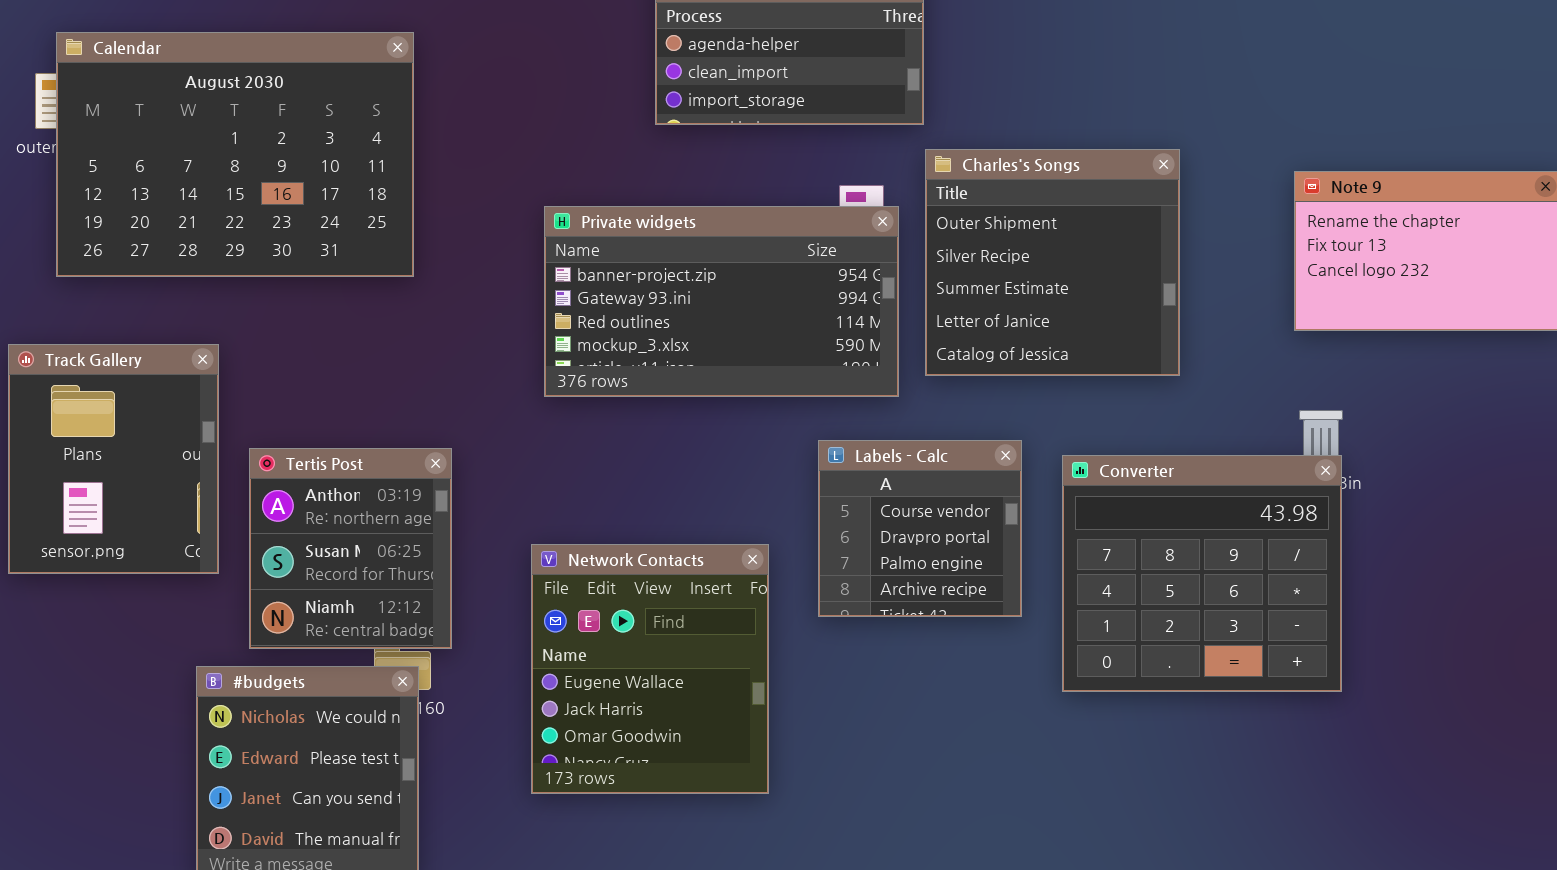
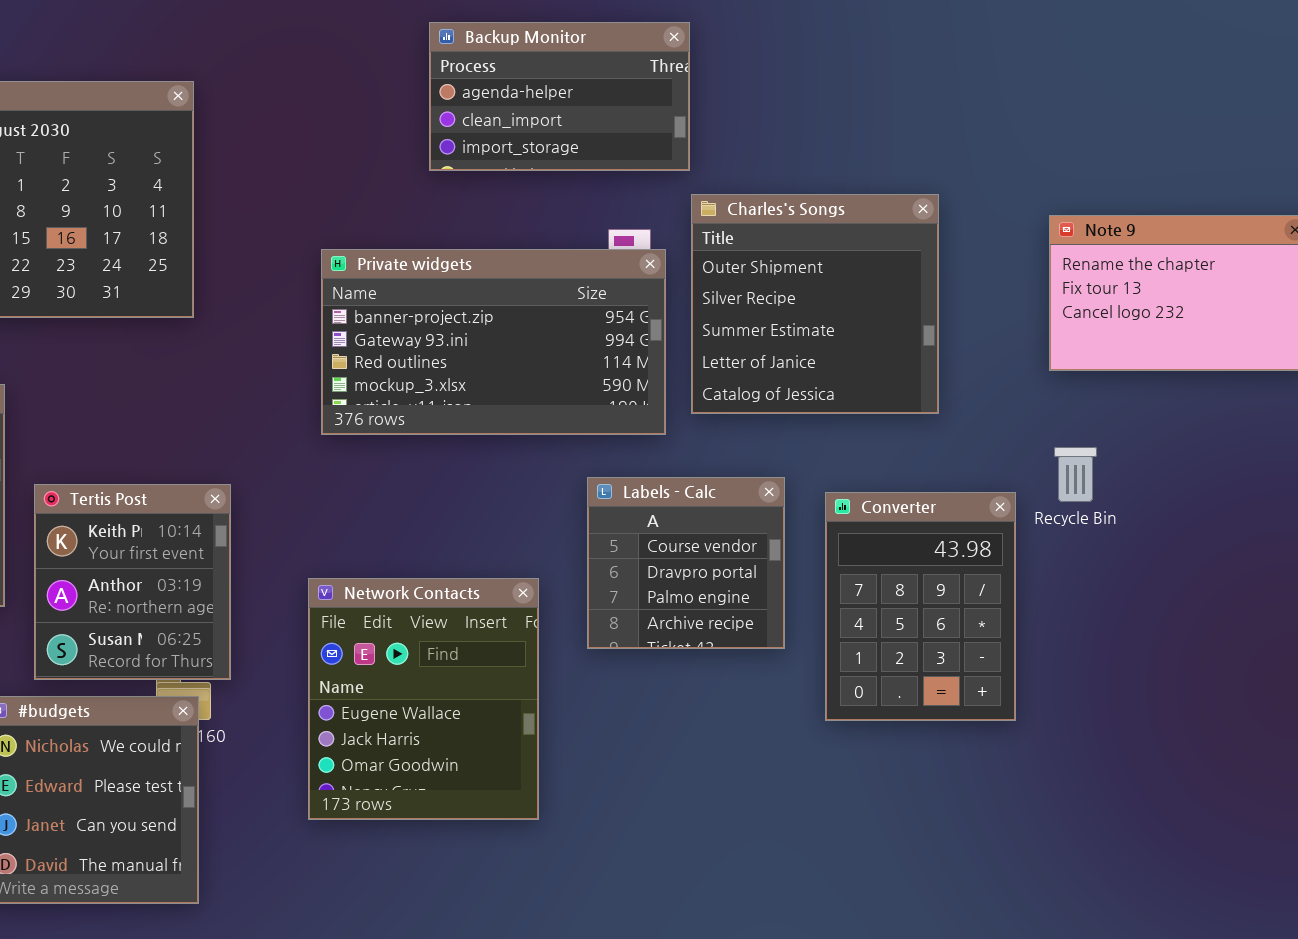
Tertis Post: [249,448,452,649] -> [34,484,231,680], scrolled up 1 row
Converter: [1062,455,1342,692] -> [825,492,1016,721], resized

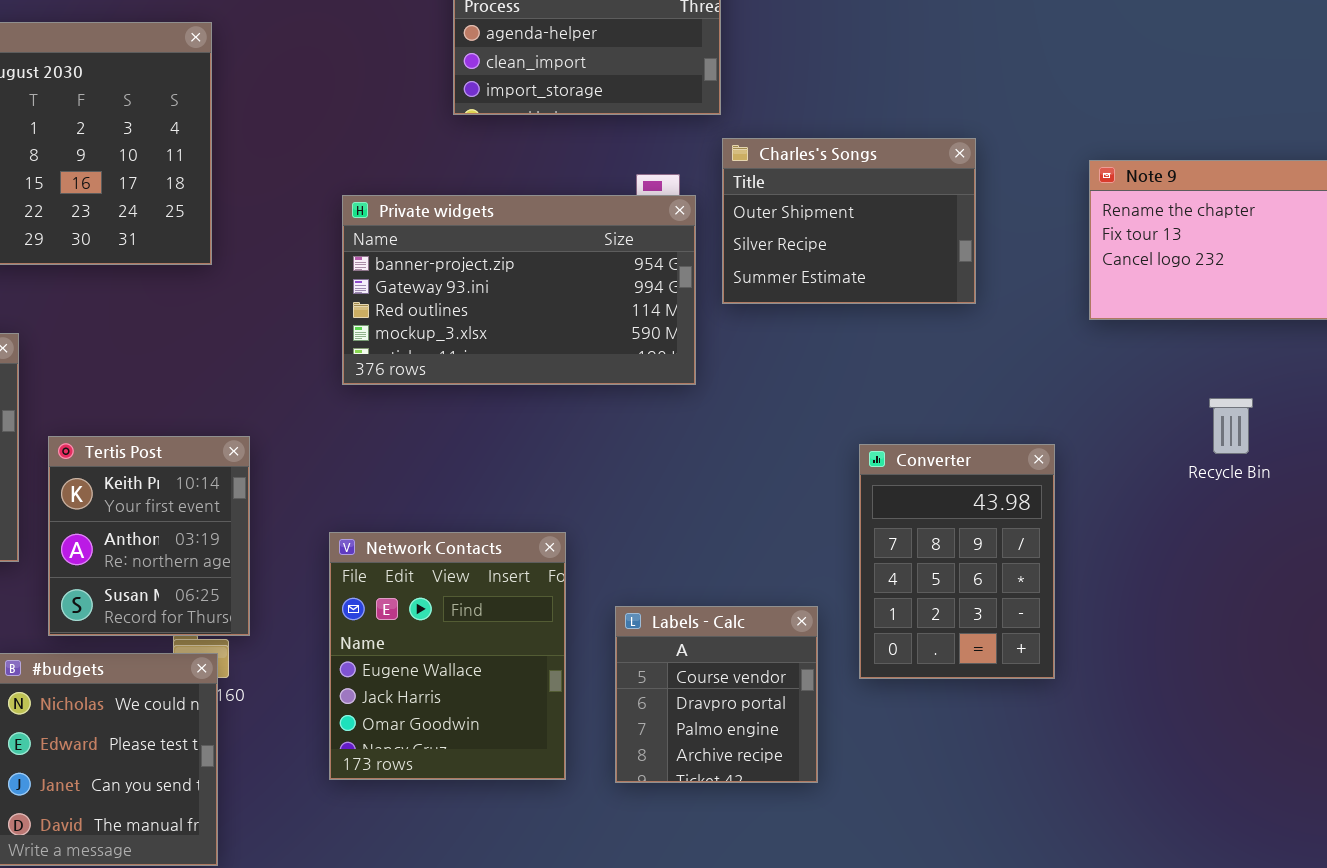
Charles's Songs: [691,194,939,414] -> [722,138,976,304], resized
Recycle Bin: [1054,447,1097,502] -> [1209,398,1253,454], moved
Labels - Calc: [587,477,785,649] -> [615,606,818,783], moved

